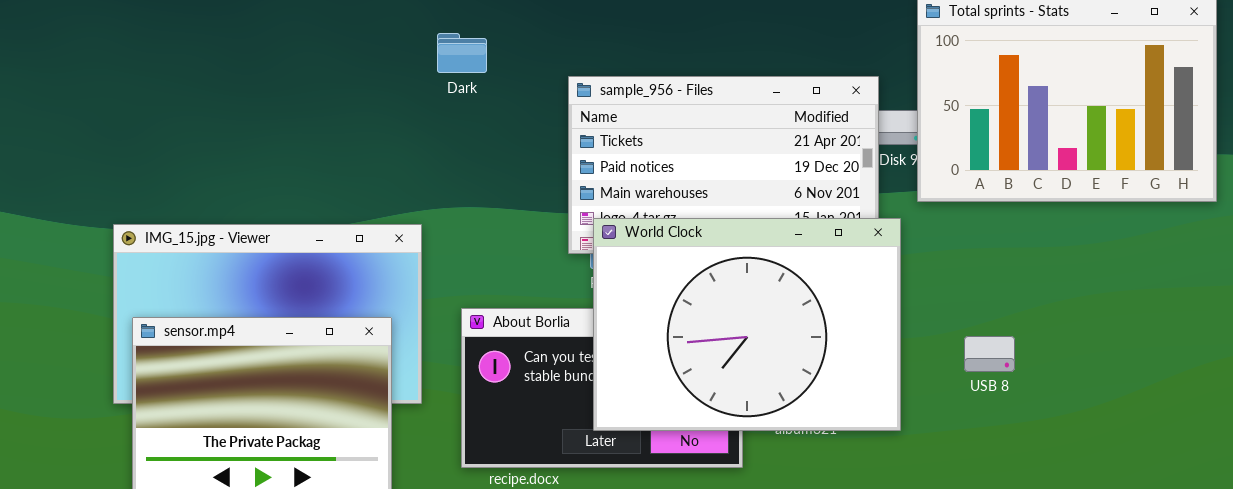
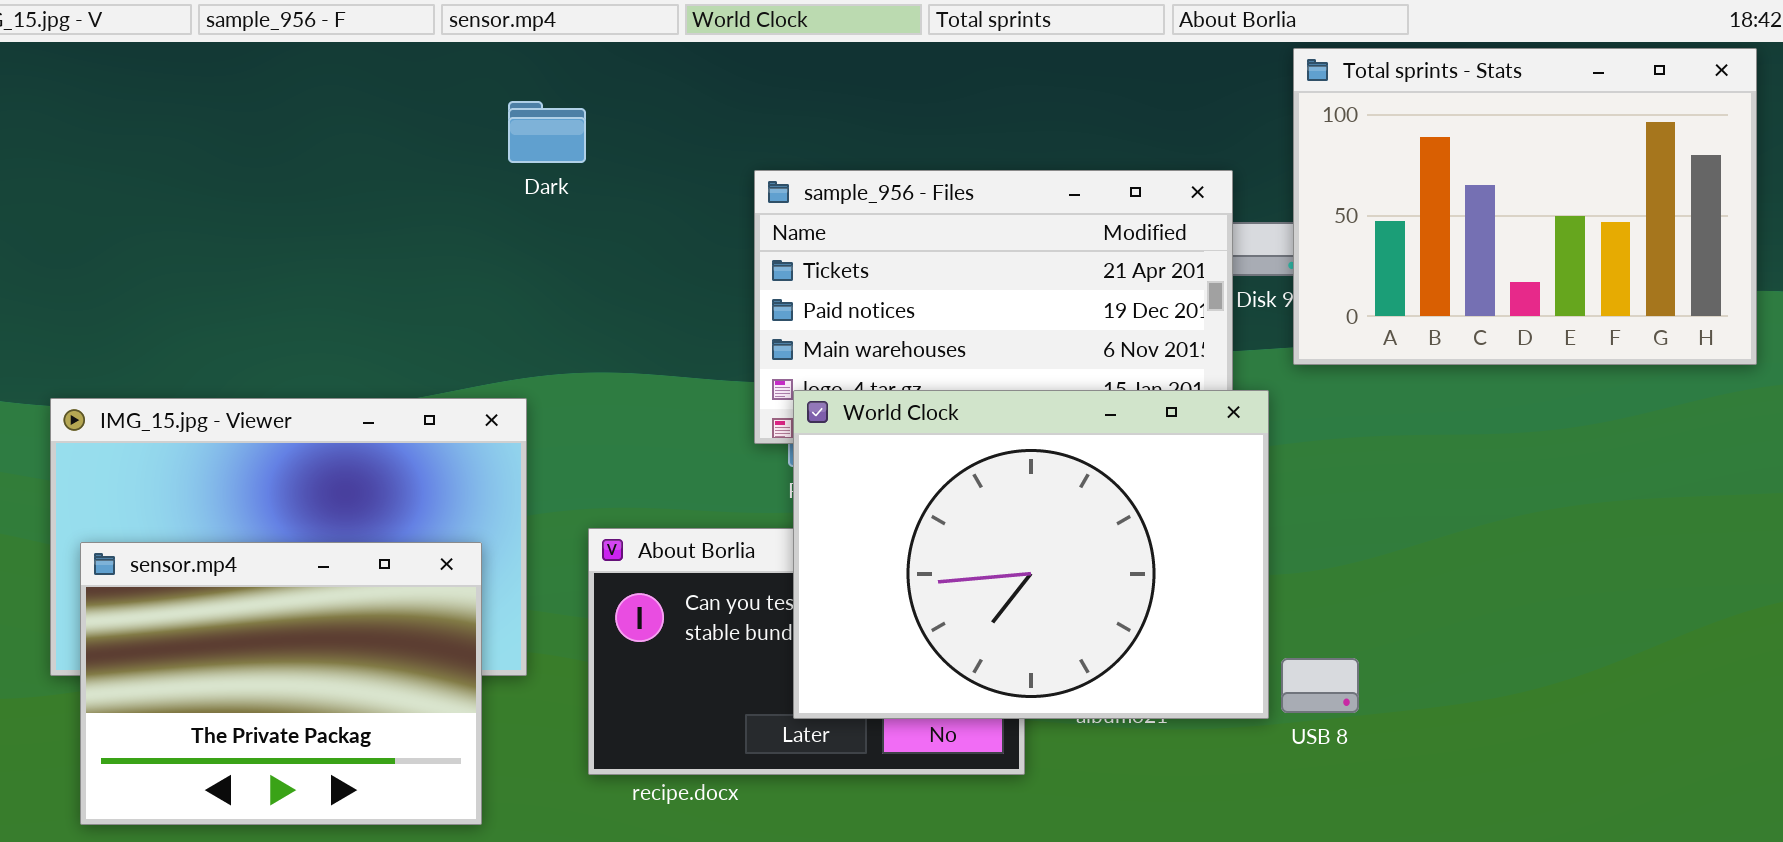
Dark: [437,33,487,73] -> [508,101,586,163], moved
USB 8: [964,336,1015,372] -> [1281,658,1359,713], moved

